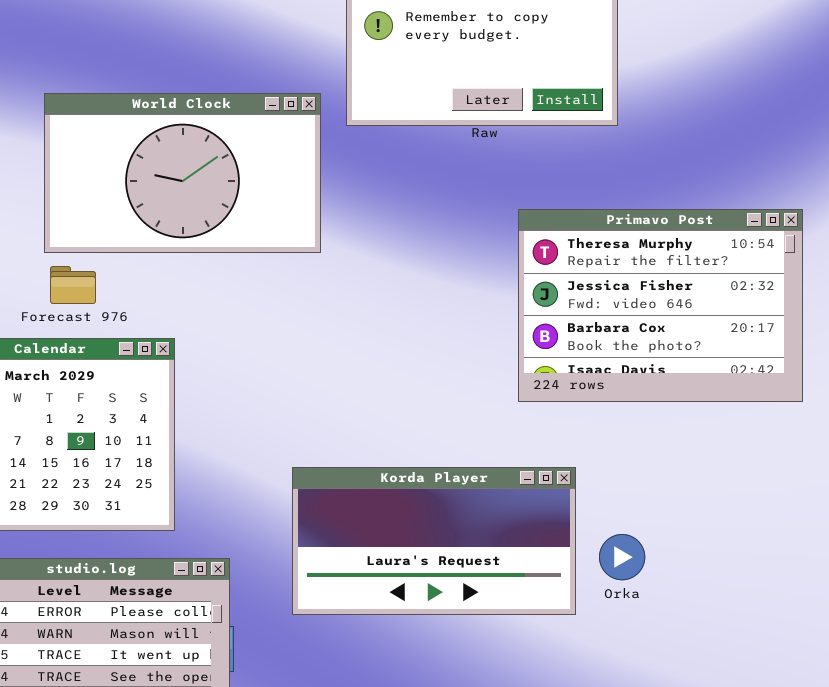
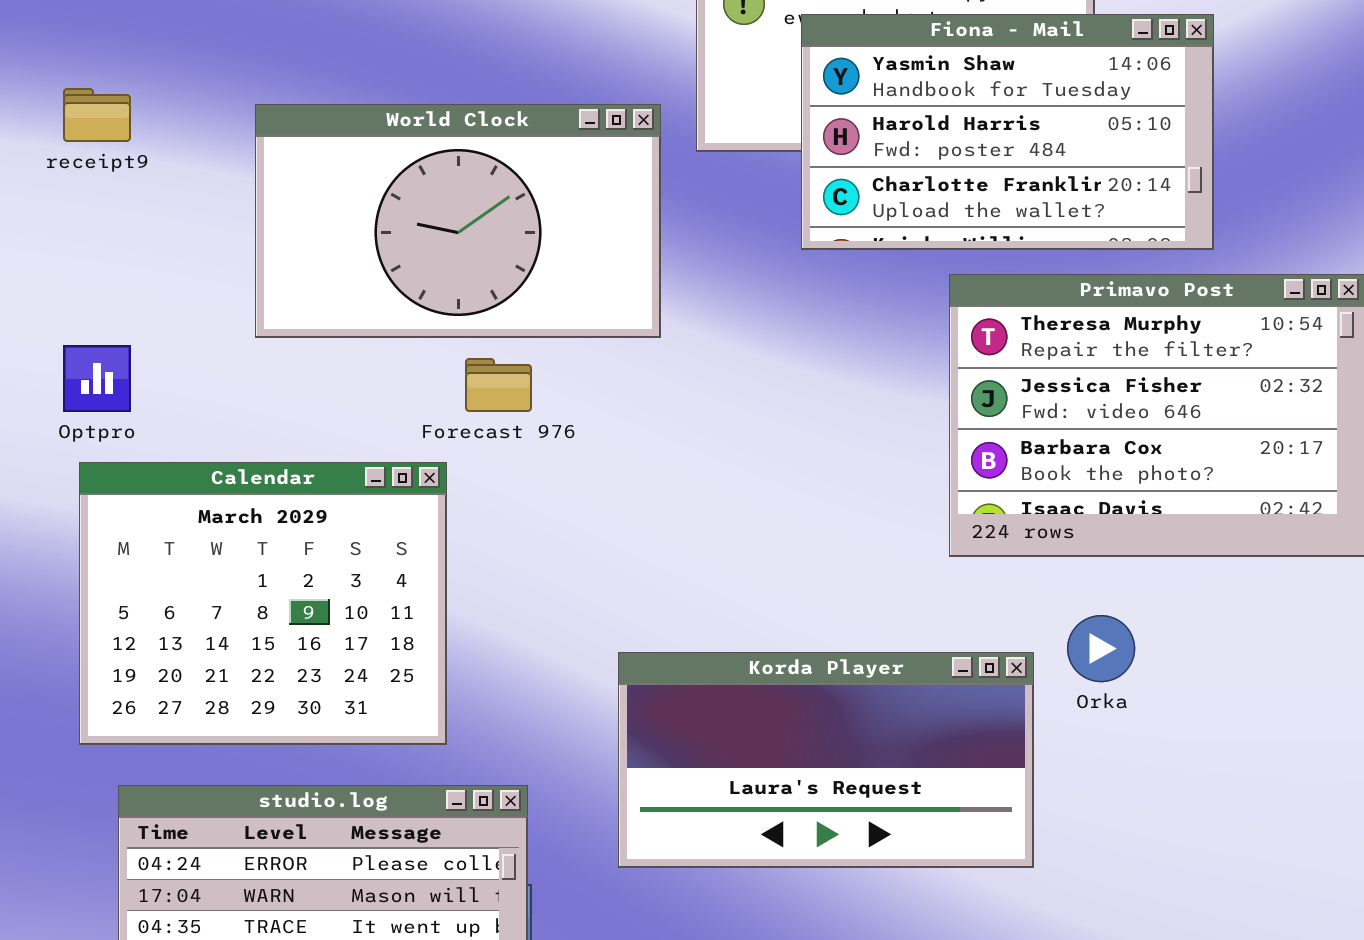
Fiona - Mail: none -> [801,14,1214,250], opened
Forecast 976: [50,266,96,304] -> [465,358,532,412], moved
Orka: [599,534,645,580] -> [1067,615,1135,682], moved

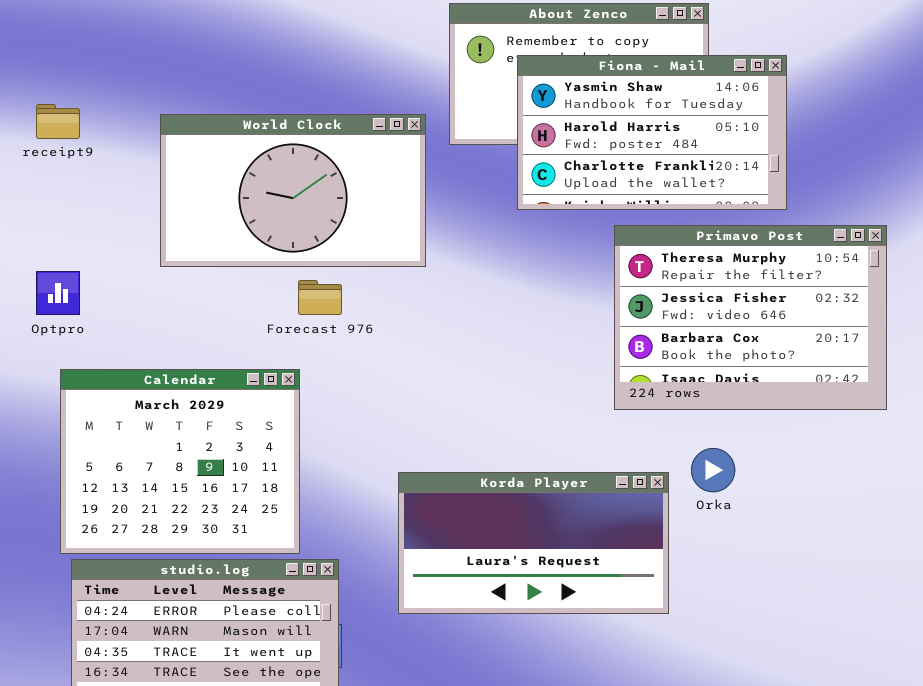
Calendar: [79,462,447,745] -> [60,369,300,554], moved

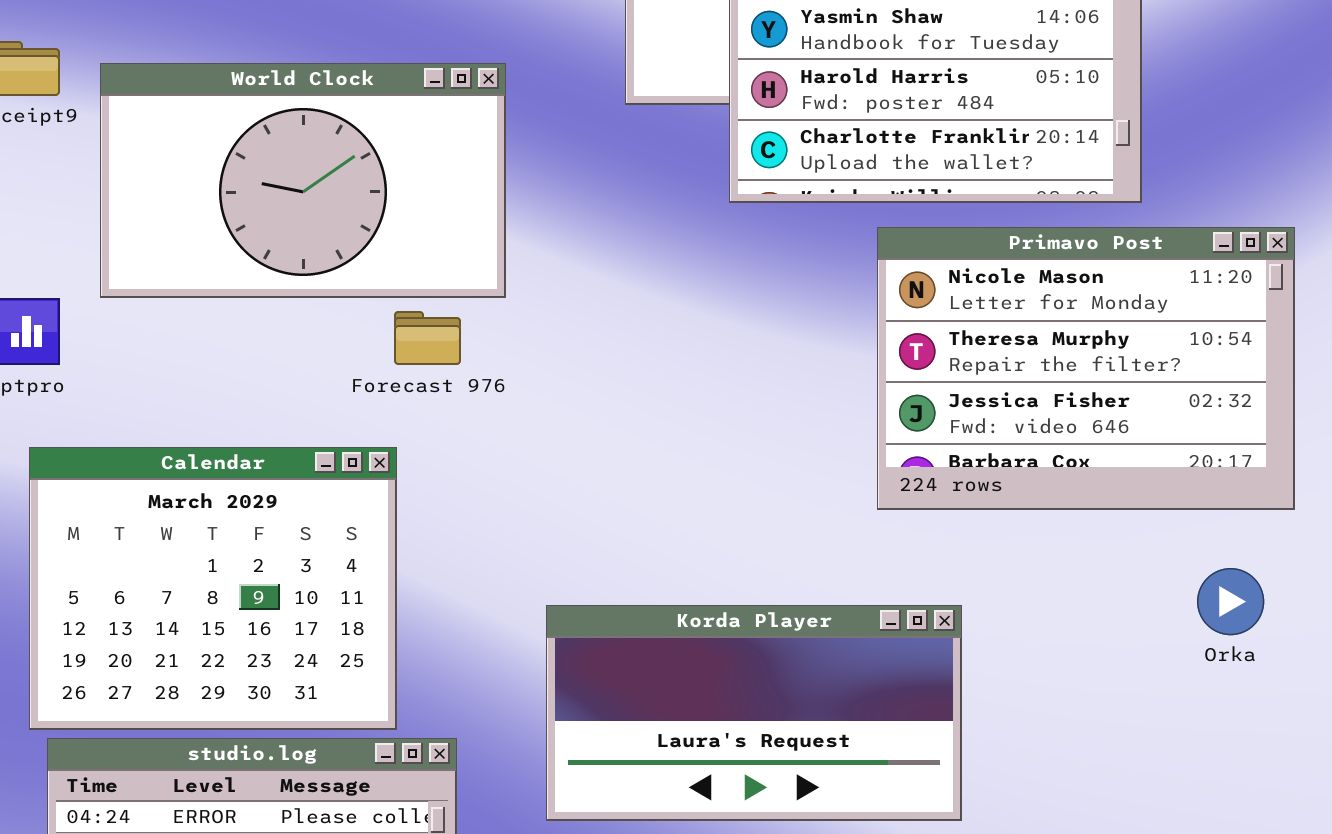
World Clock: [160,114,426,267] -> [100,63,506,298], moved
Primavo Post: [614,225,887,410] -> [877,227,1295,510], scrolled up 1 row
Orka: [691,448,735,492] -> [1197,568,1264,635], moved

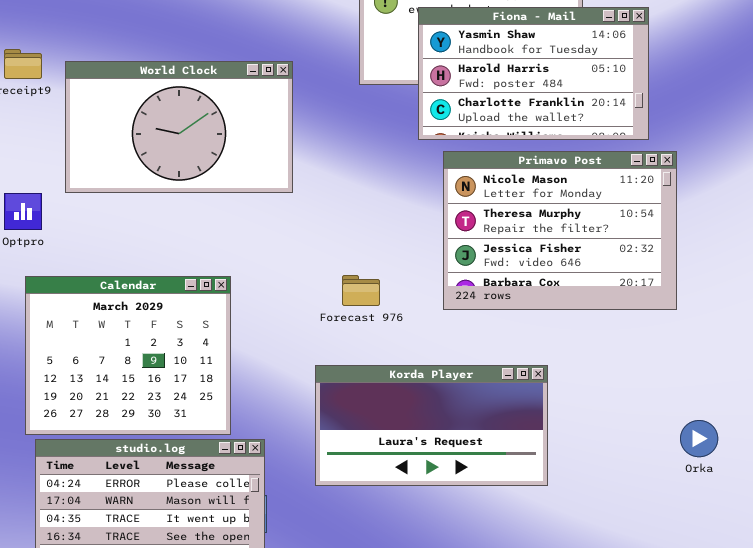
Primavo Post: [877,227,1295,510] -> [443,151,677,310], moved
Forecast 976: [394,311,461,365] -> [342,275,380,306], moved
Orka: [1197,568,1264,635] -> [680,420,718,457], moved

